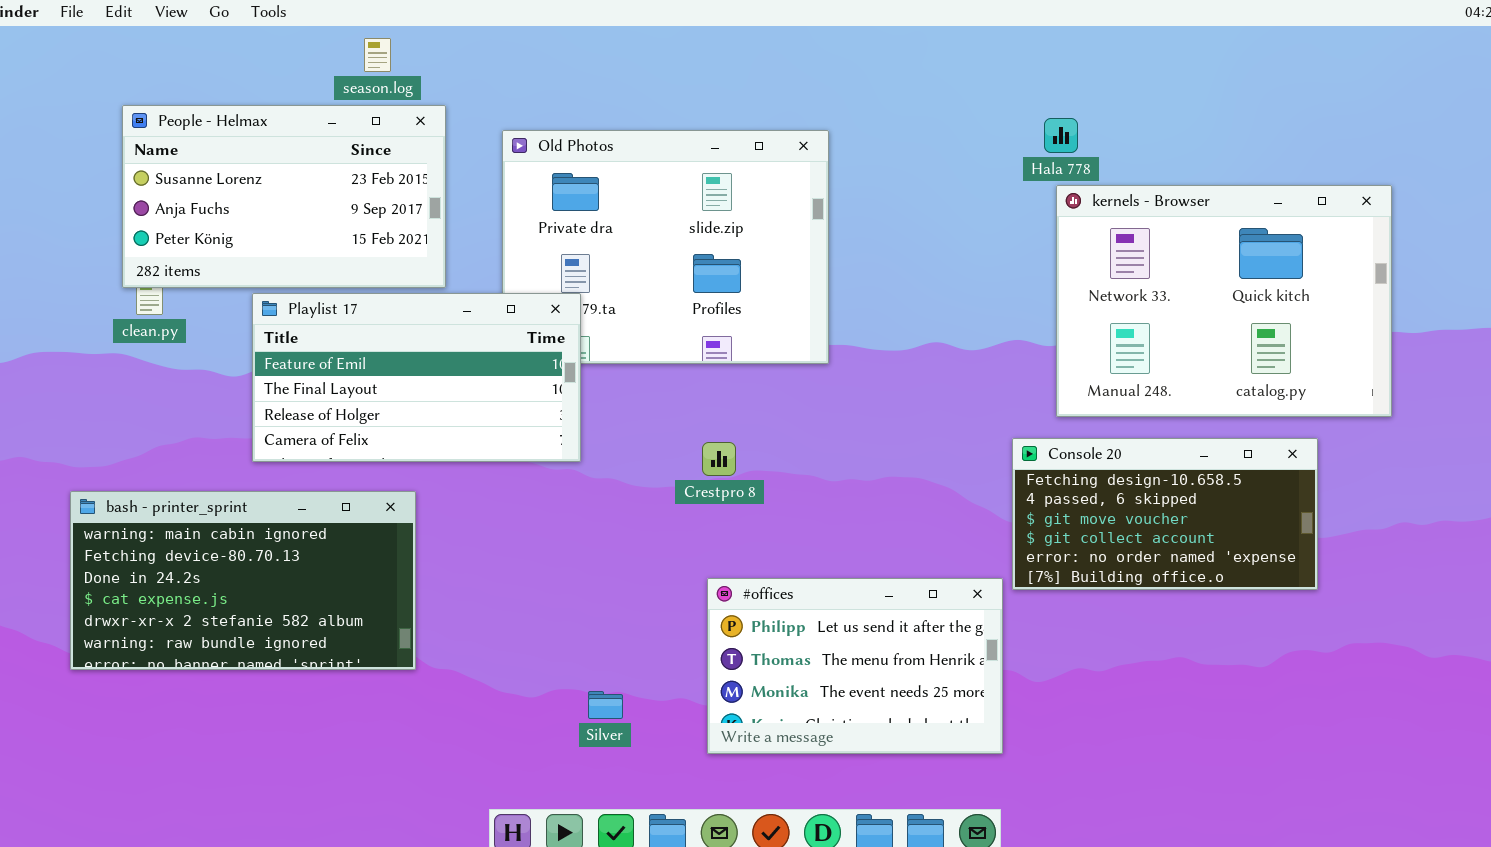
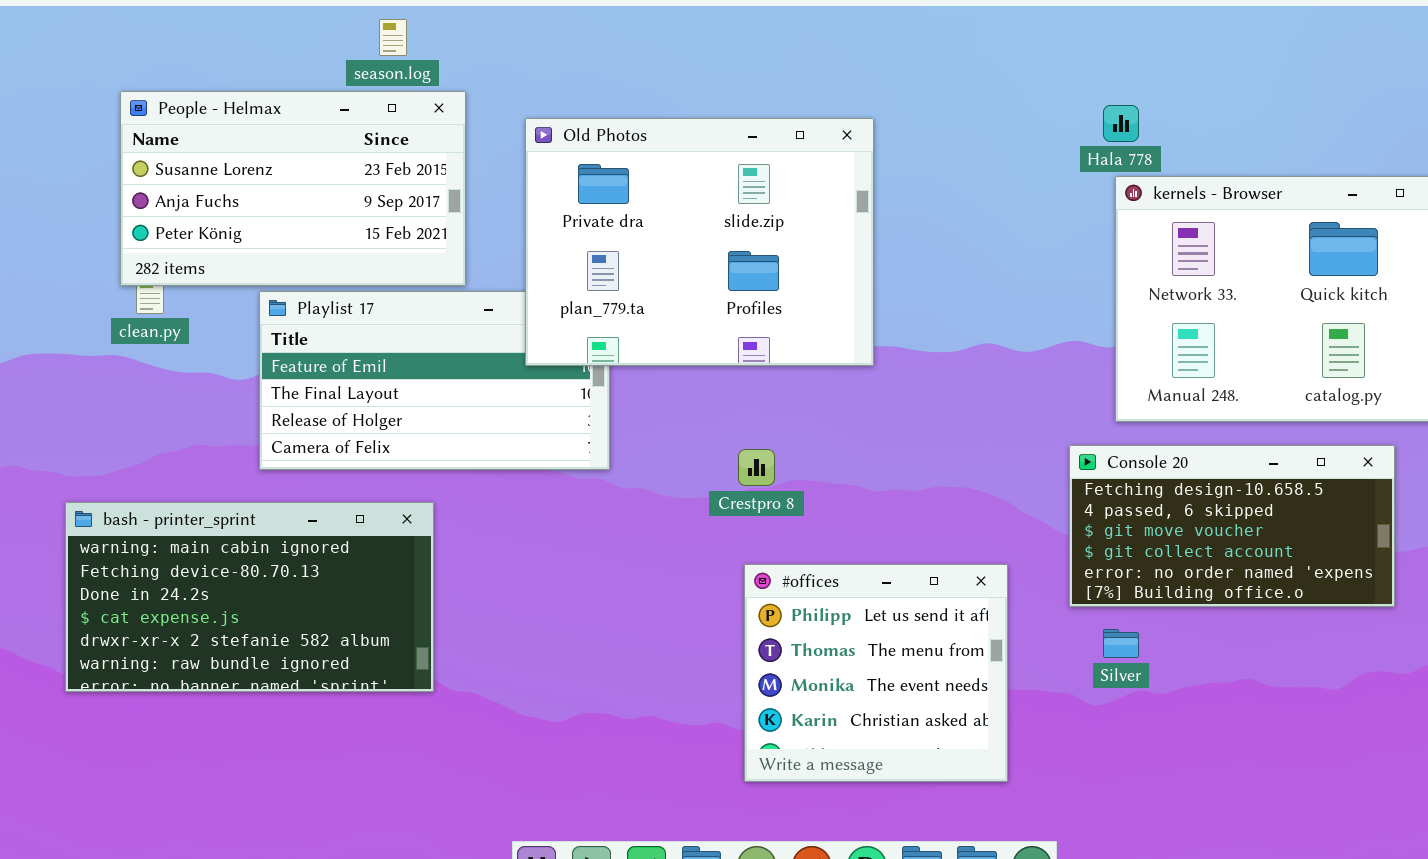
Old Photos: [502,130,829,364] -> [525,118,874,366], raised
#offices: [707,578,1003,754] -> [744,564,1008,782], resized
Silver: [588,691,623,719] -> [1103,629,1139,658], moved

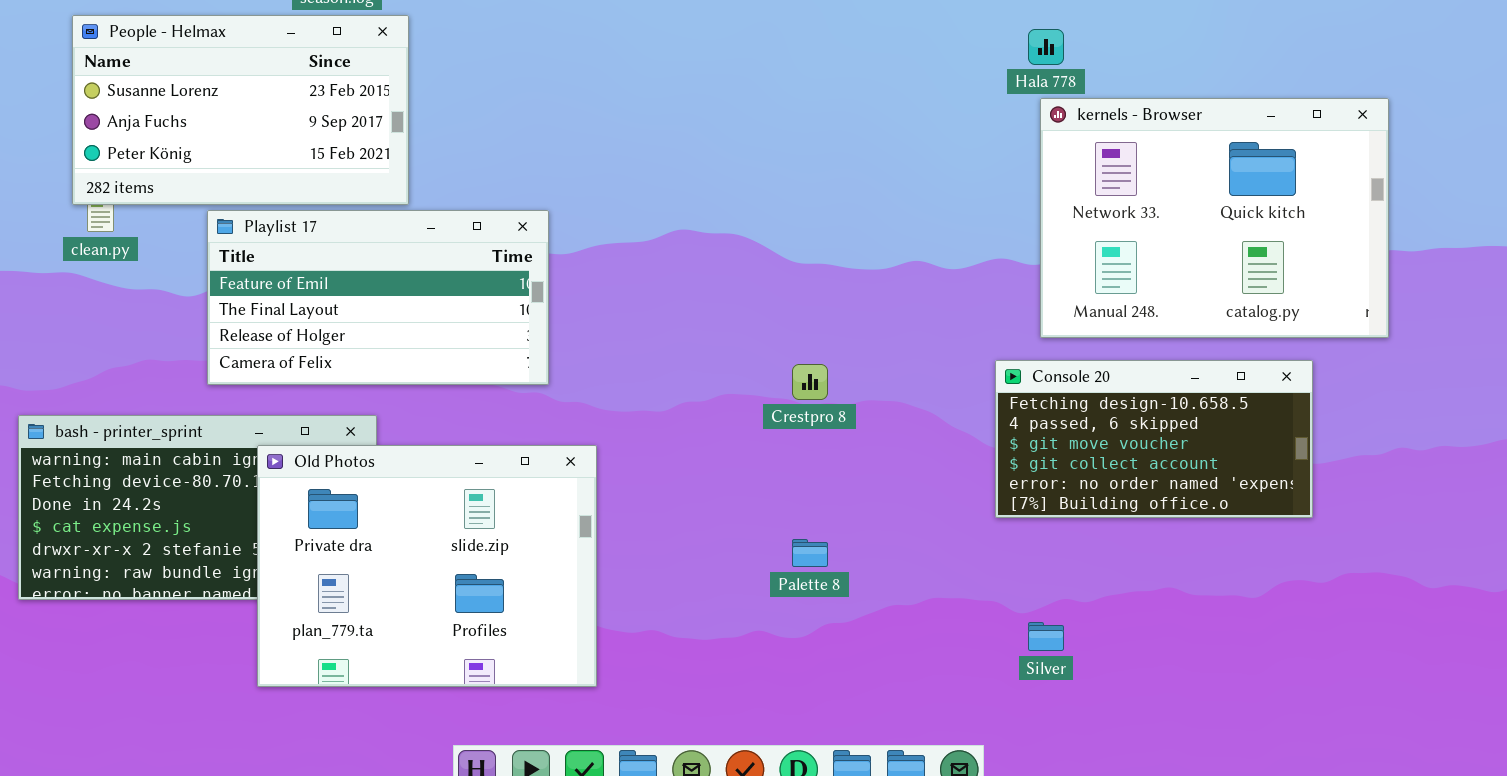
Old Photos: [525,118,874,366] -> [257,445,597,687], moved
Crestpro 8: [738,449,775,486] -> [792,364,828,400], moved
#offices: [744,564,1008,782] -> none, closed
Silver: [1103,629,1139,658] -> [1028,622,1064,651], moved

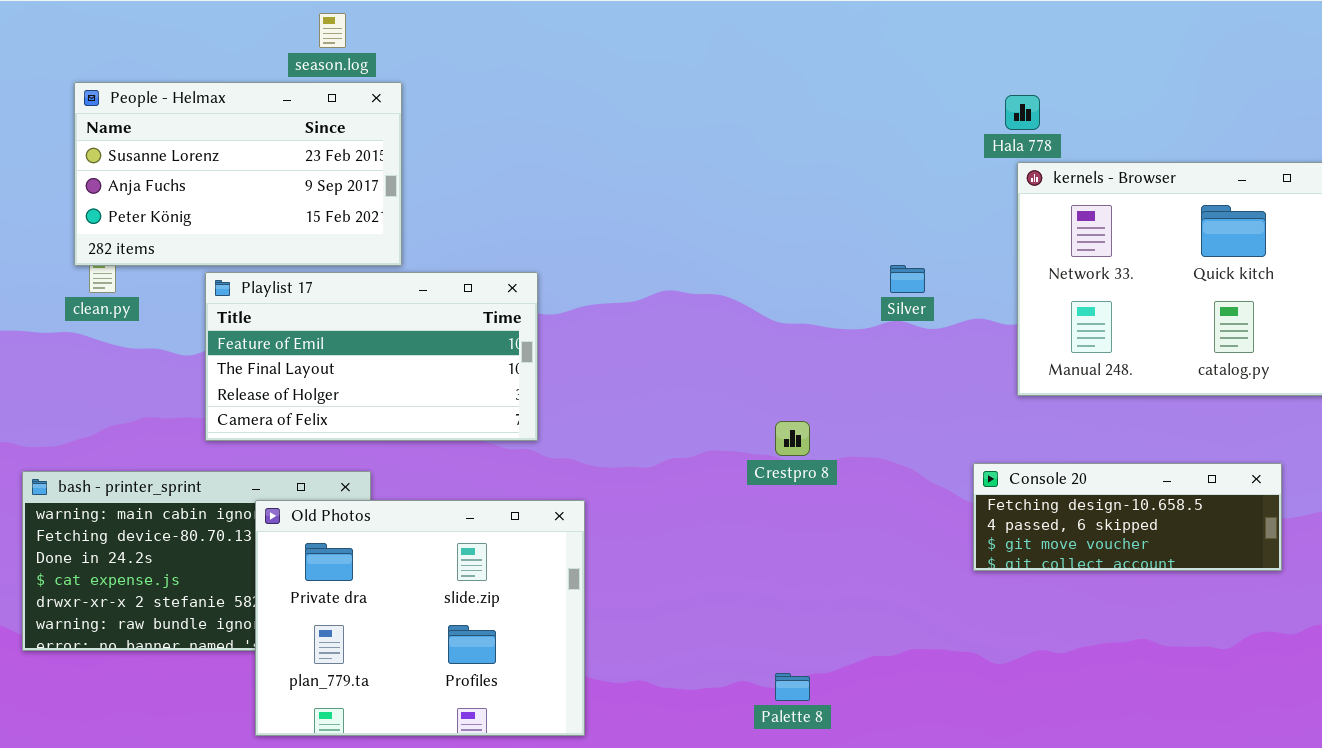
Console 20: [995,360,1313,518] -> [973,463,1282,571], resized
Palette 8: [792,539,828,567] -> [775,673,810,701], moved
Silver: [1028,622,1064,651] -> [890,265,925,293], moved

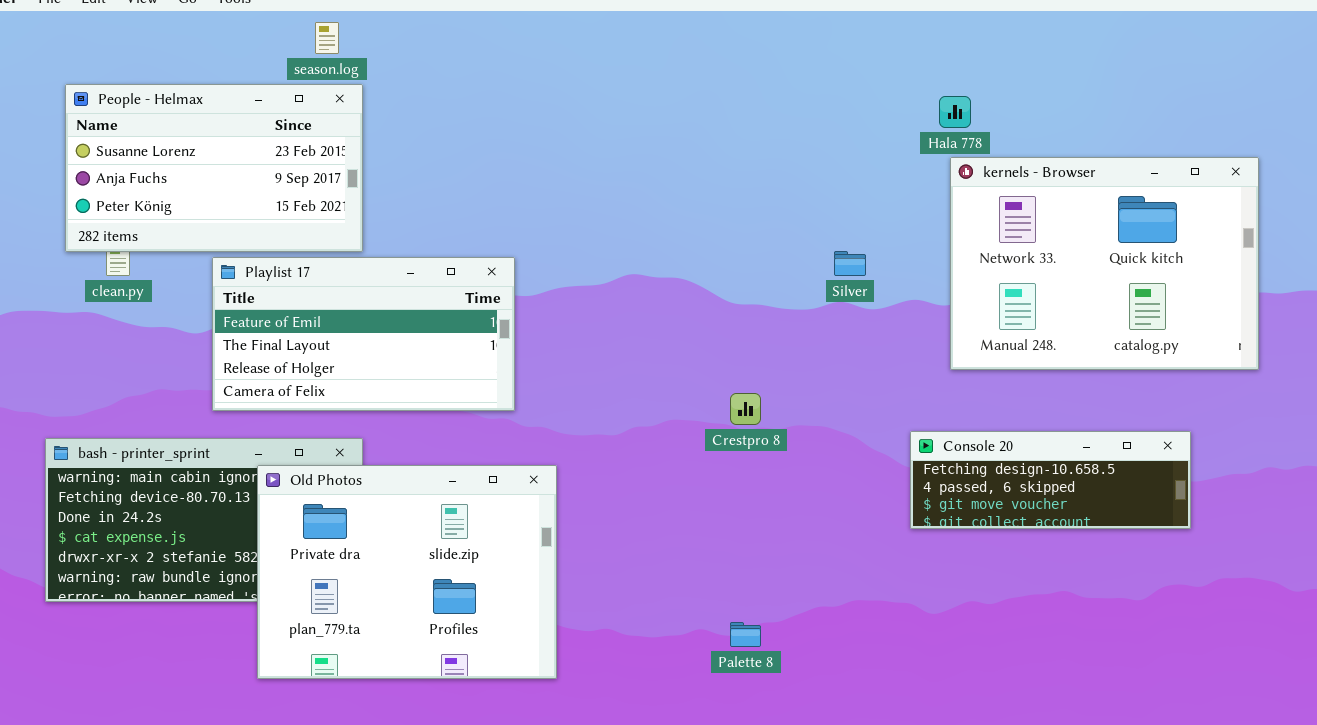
People - Helmax: [74,82,402,266] -> [65,84,363,252], moved

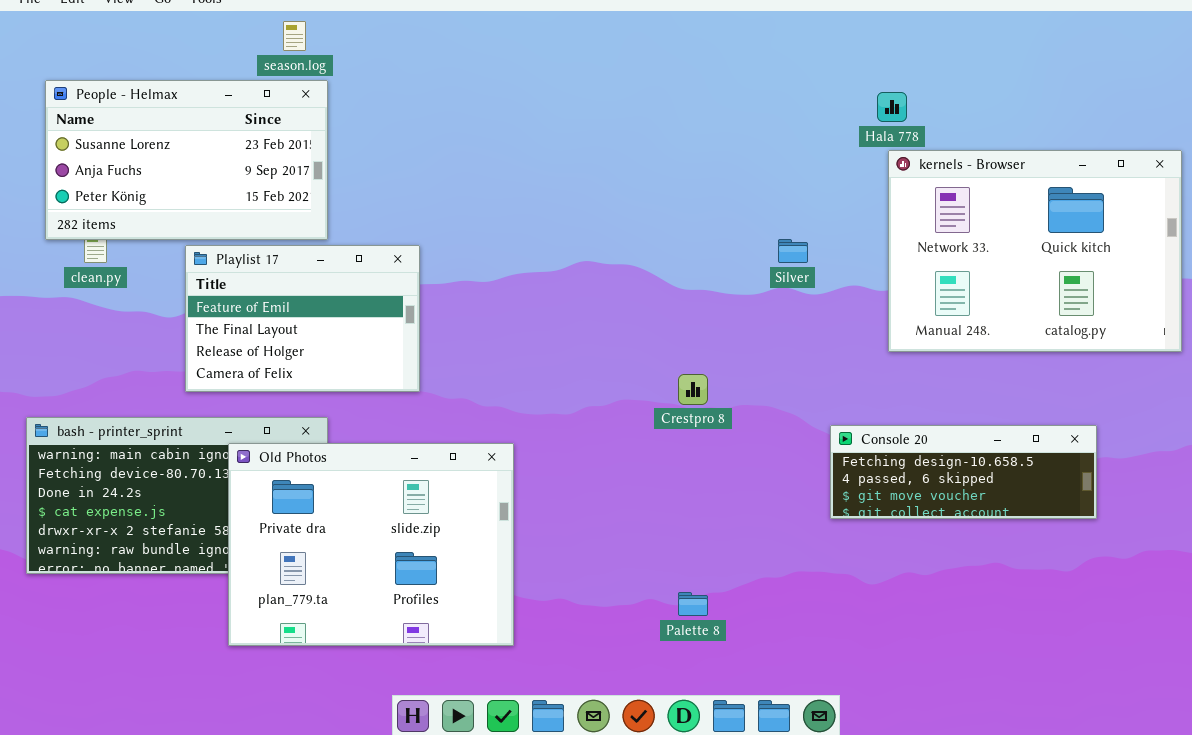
Playlist 17: [212,257,515,411] -> [185,245,420,392], resized
Console 20: [910,431,1191,529] -> [830,425,1097,519], moved

